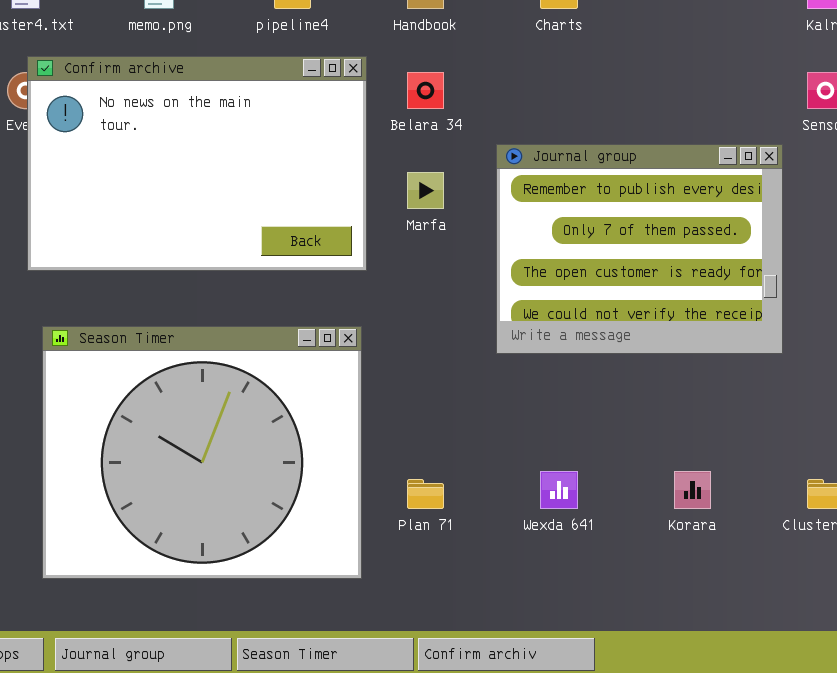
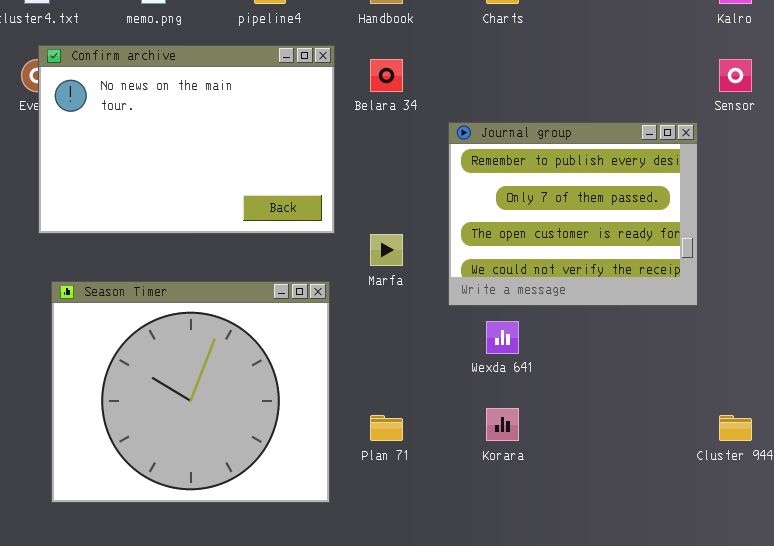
Marfa: [407,172,444,209] -> [370,234,403,266], moved
Wexda 641: [540,471,578,509] -> [486,321,519,354], moved
Korara: [674,471,711,509] -> [486,408,519,441], moved

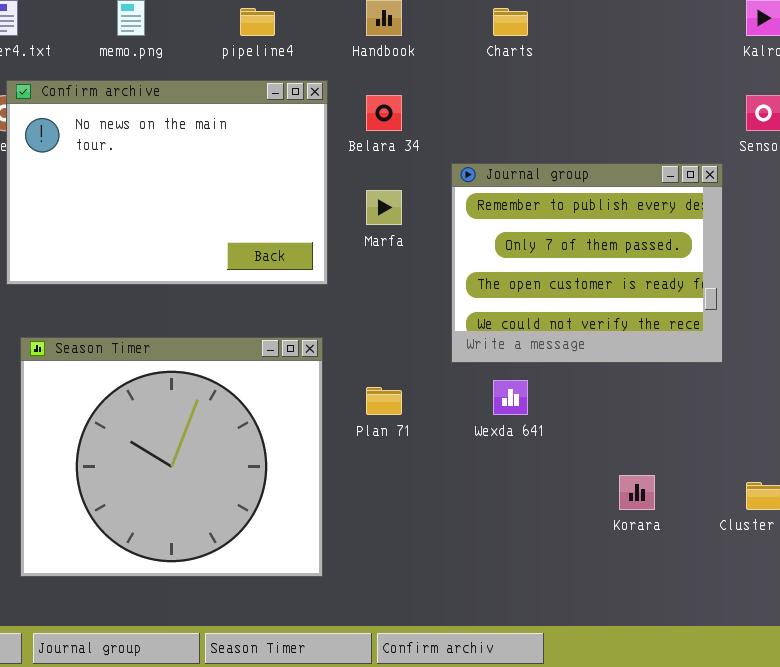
Marfa: [370,234,403,266] -> [366,190,402,225], moved
Korara: [486,408,519,441] -> [619,475,655,510], moved
Plan 71: [370,415,403,441] -> [366,387,402,415], moved

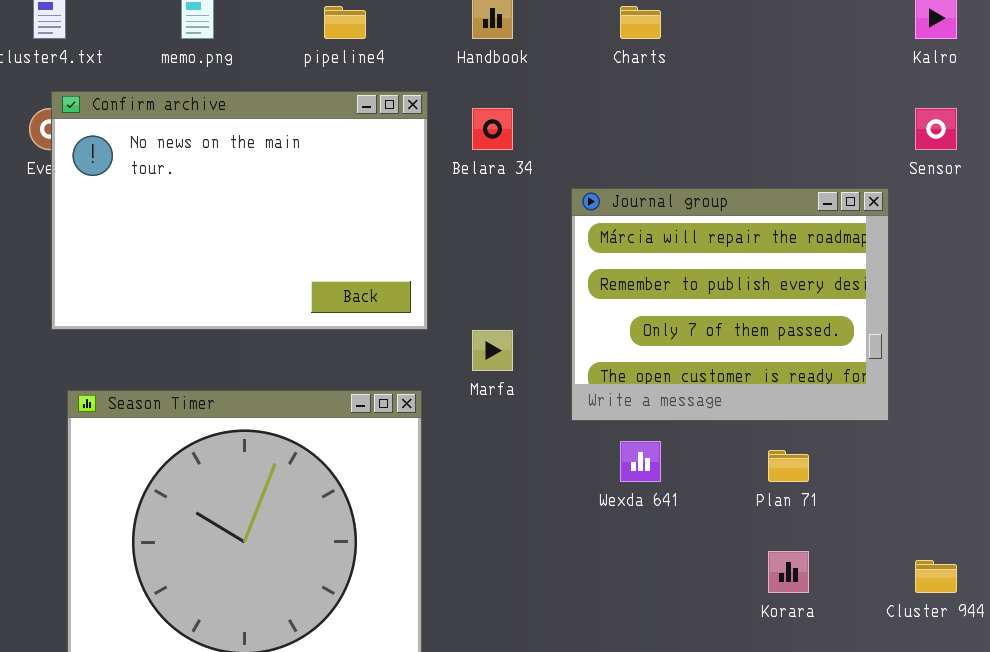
Journal group: [451,163,723,363] -> [571,188,889,421], scrolled up 1 row
Marfa: [366,190,402,225] -> [472,330,513,371], moved
Plan 71: [366,387,402,415] -> [768,450,809,482], moved

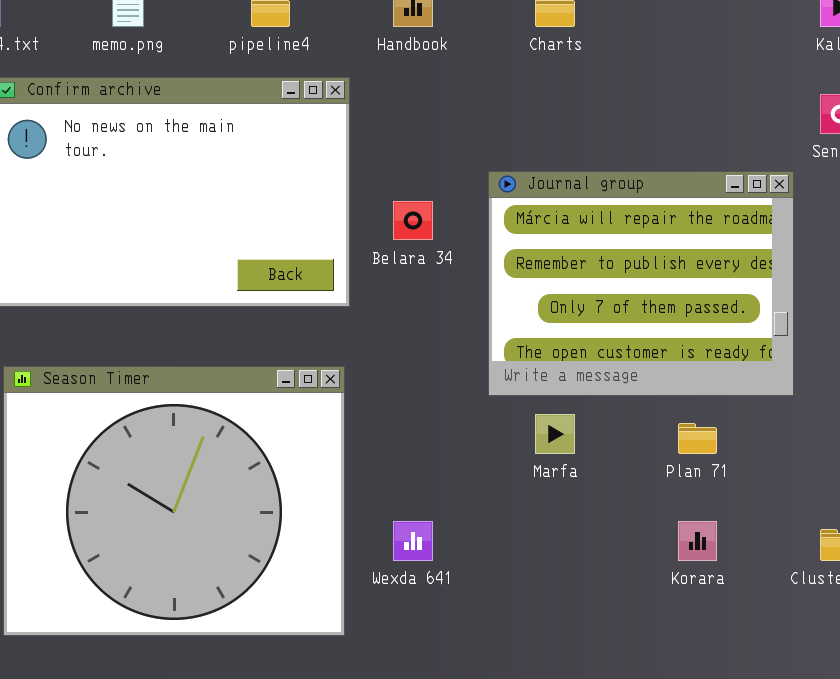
Belara 34: [472,108,513,150] -> [393,201,433,240], moved
Marfa: [472,330,513,371] -> [535,414,575,454], moved
Wexda 641: [620,441,661,482] -> [393,521,433,561], moved

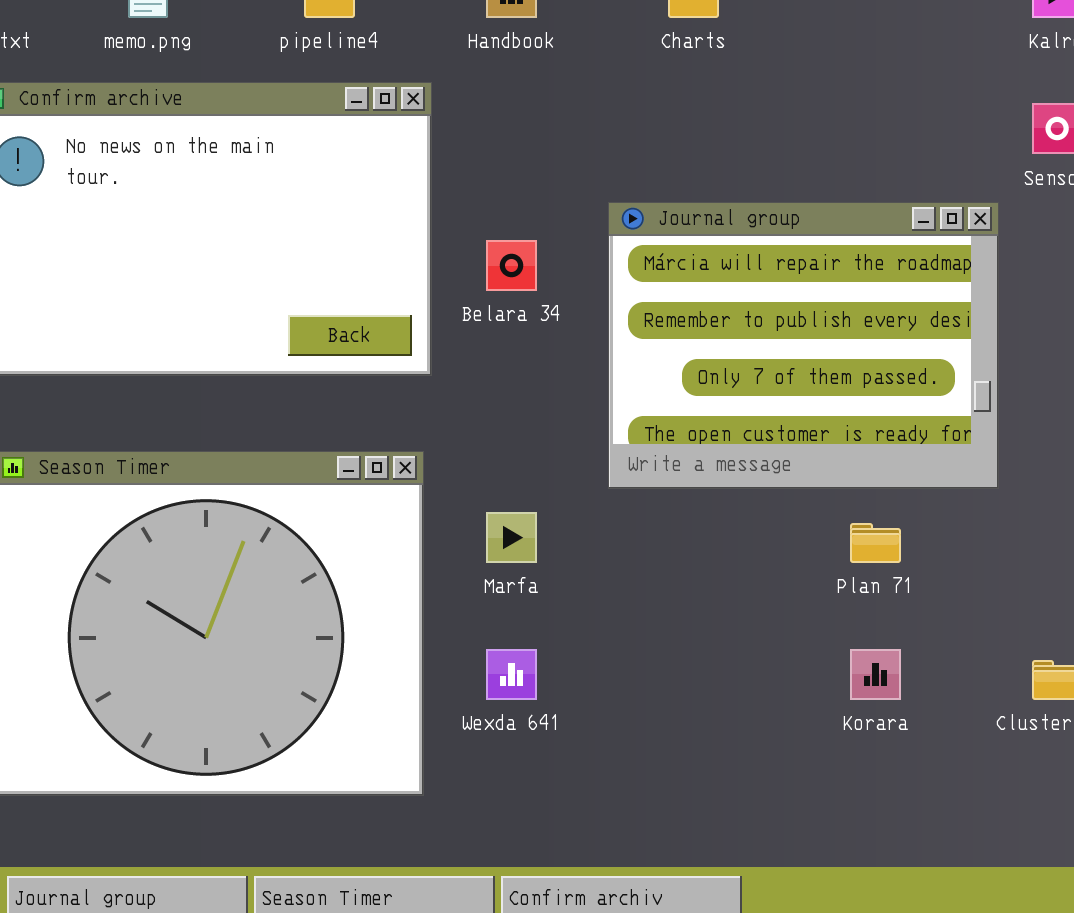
Marfa: [535,414,575,454] -> [486,512,537,563], moved

